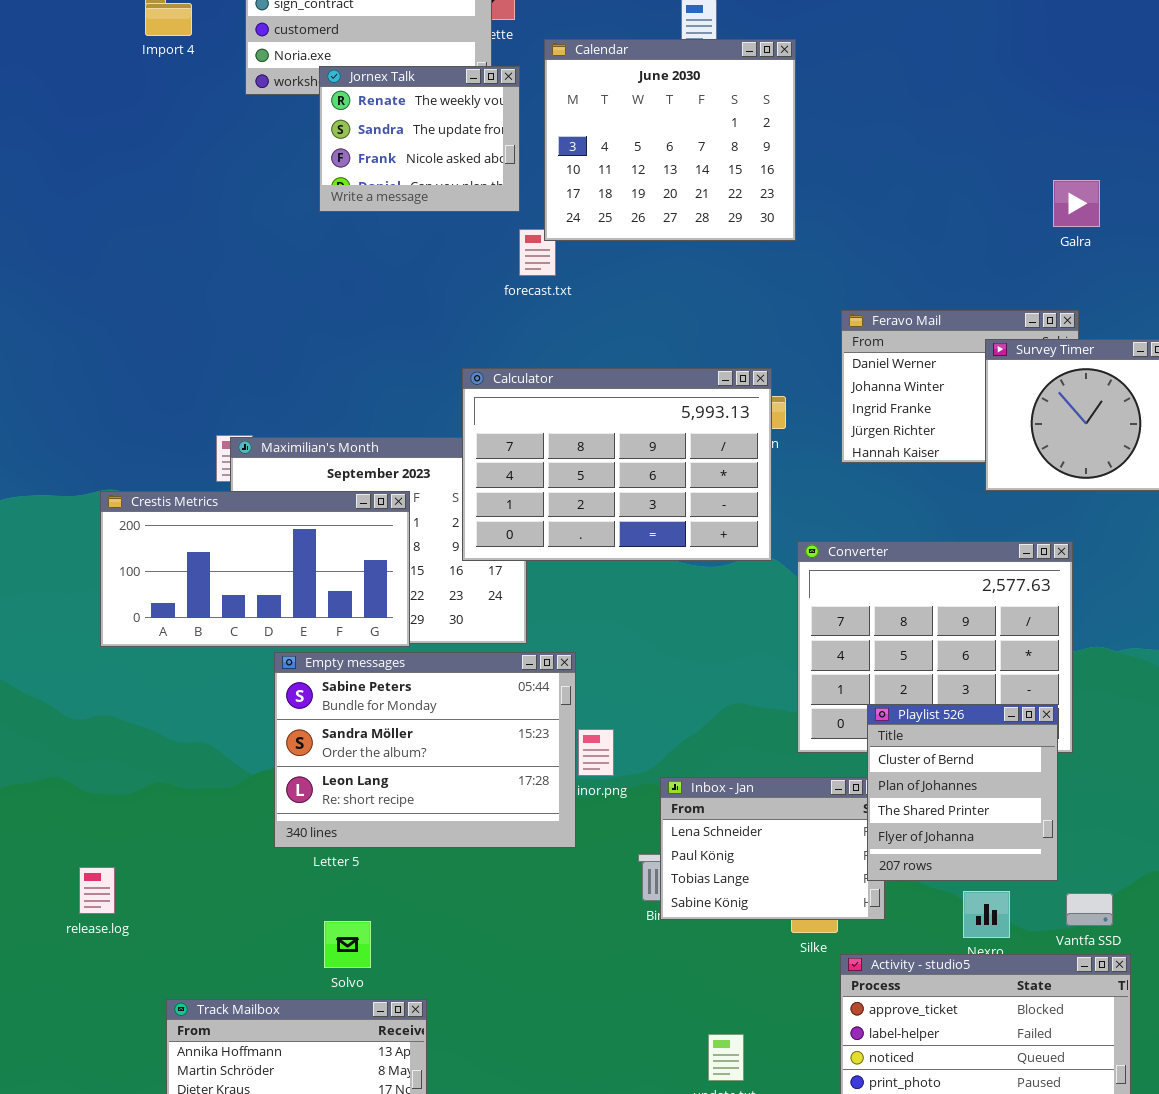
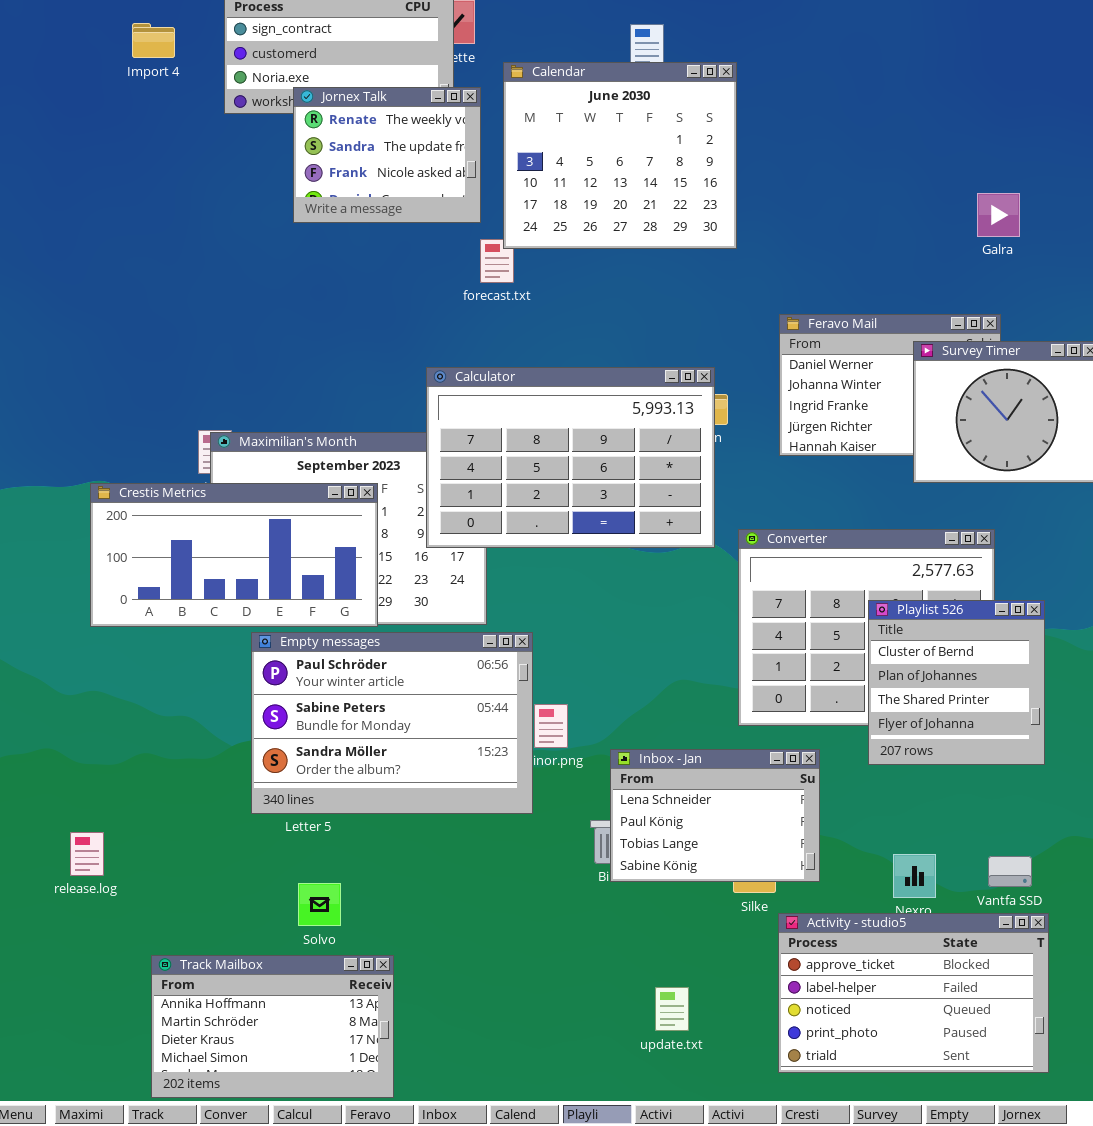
Empty messages: [274,652,576,848] -> [251,632,533,814], scrolled up 1 row
Playlist 526: [867,704,1058,881] -> [868,600,1045,765], moved

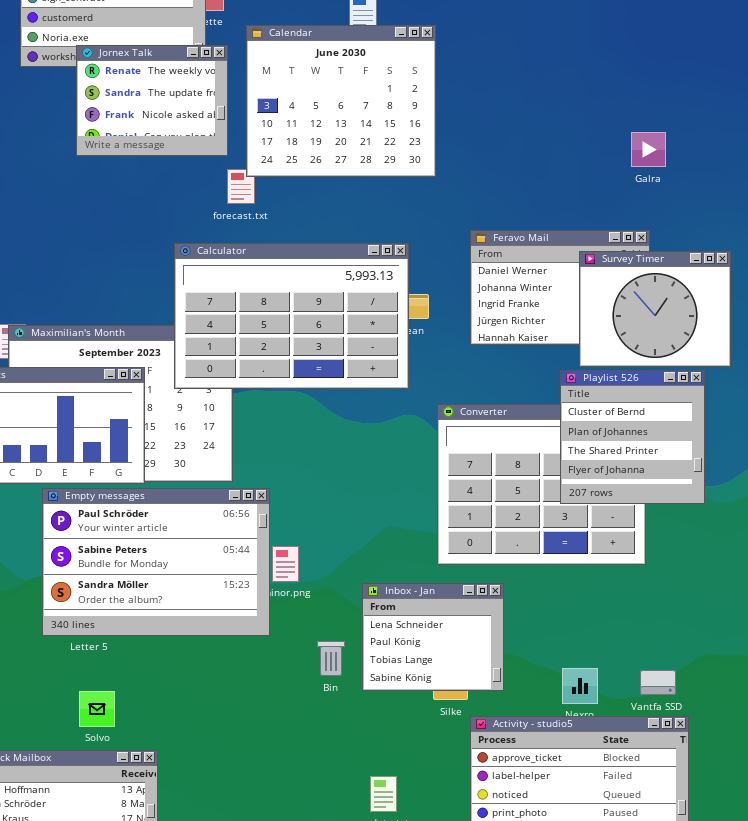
Calculator: [426,367,715,548] -> [174,243,409,389], moved
Playlist 526: [868,600,1045,765] -> [560,370,705,504], moved
Inbox - Jan: [610,749,820,882] -> [362,583,504,691], resized

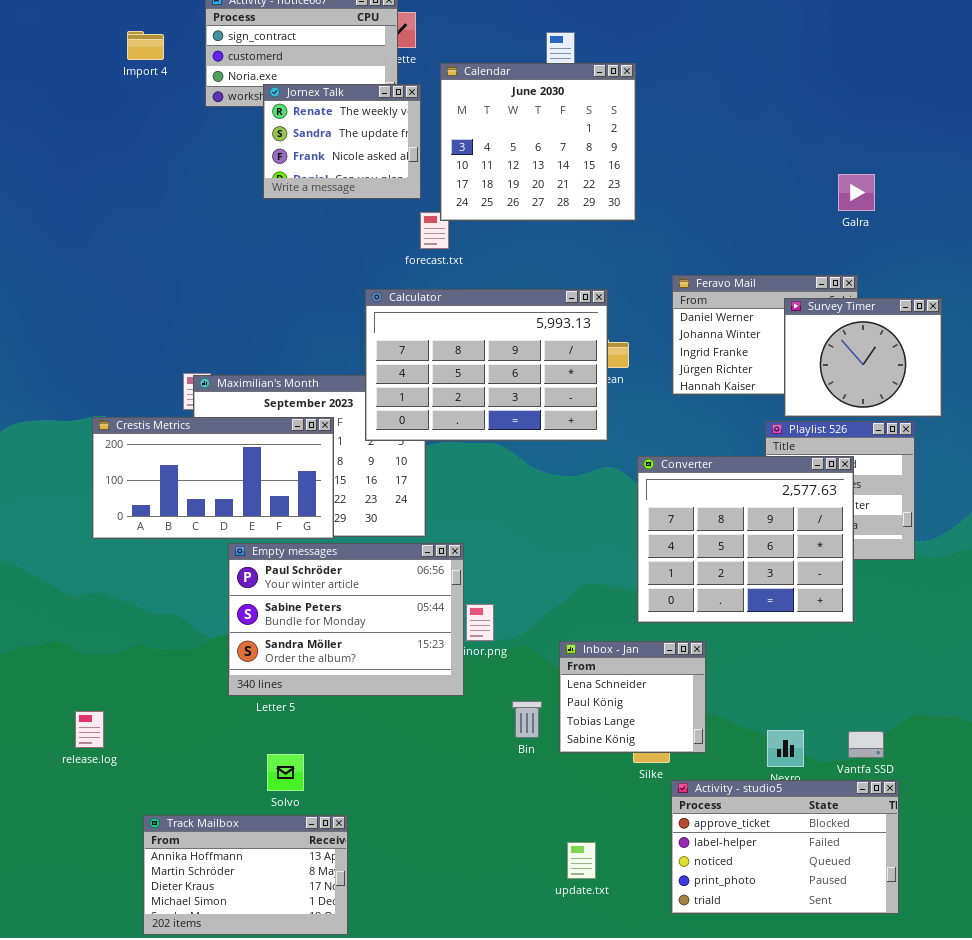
Converter: [437,404,646,565] -> [637,456,854,623], raised

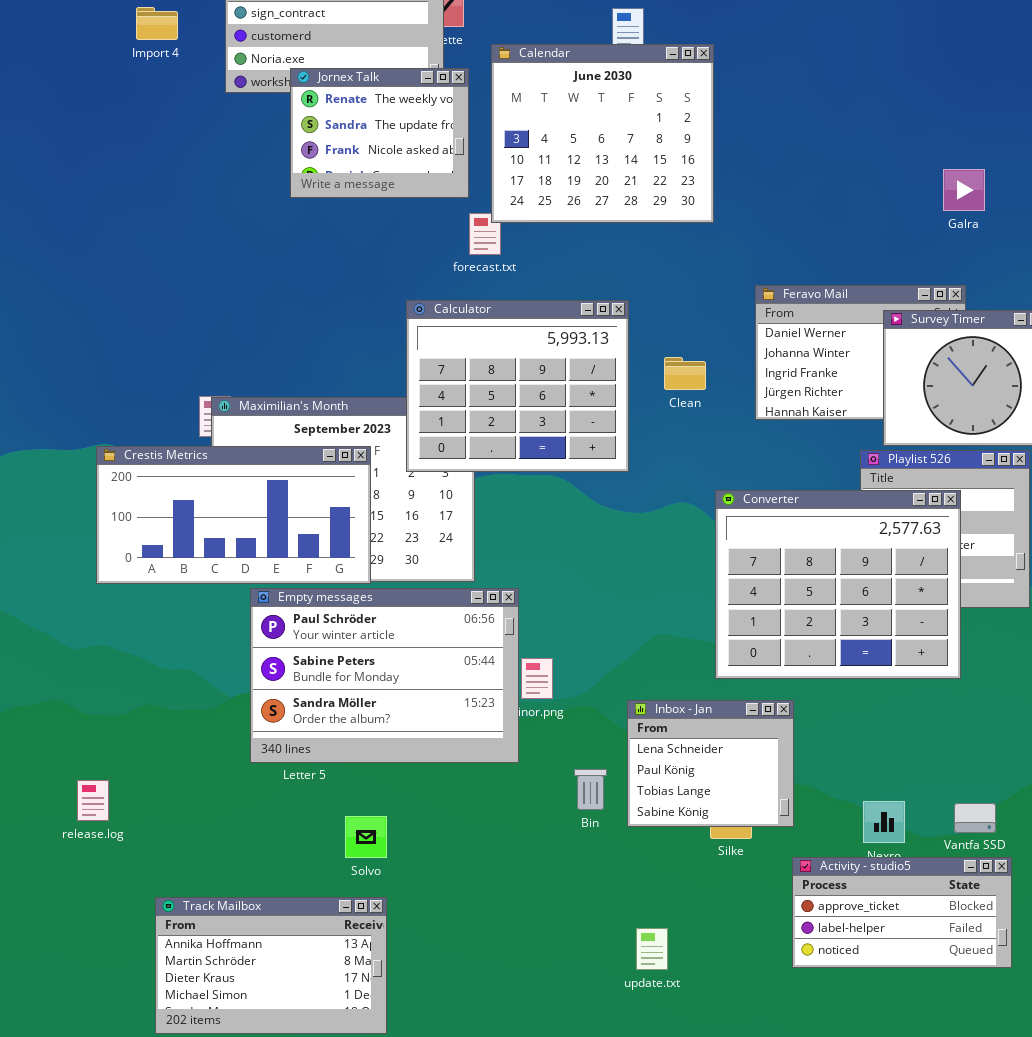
Calculator: [365,289,608,441] -> [406,300,629,472], resized
Solvo: [267,754,304,791] -> [345,816,387,858], moved
Activity - studio5: [671,780,899,914] -> [792,857,1012,968], resized

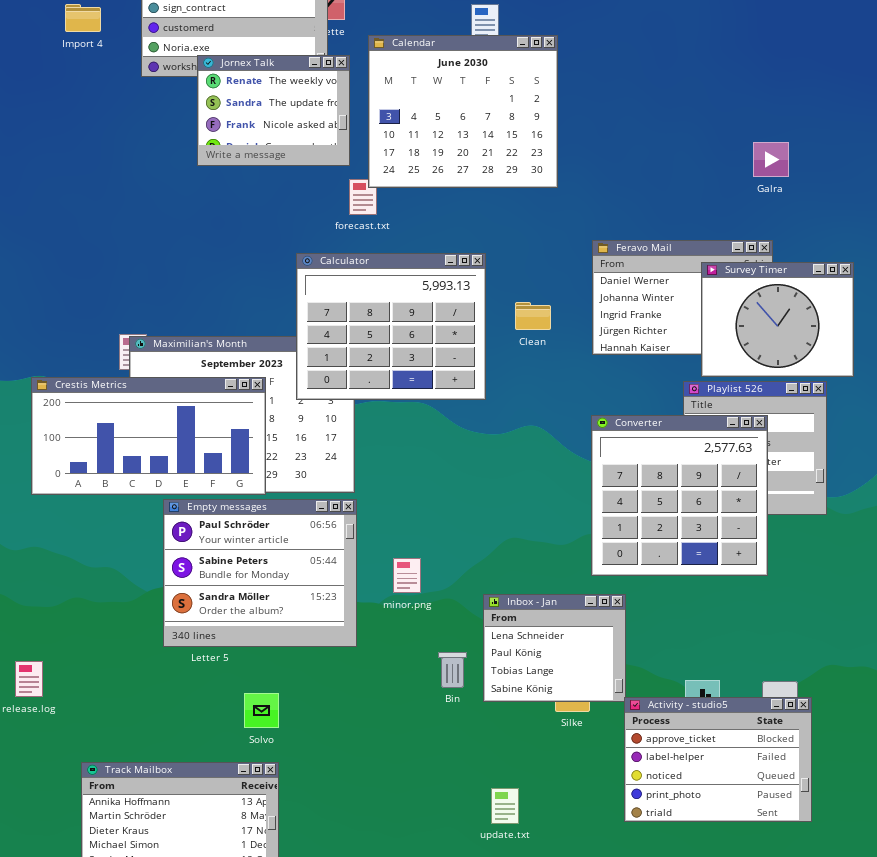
Converter: [715,490,961,679] -> [591,415,768,576], resized
Empty messages: [250,588,519,763] -> [163,499,357,647], resized
Activity - studio5: [792,857,1012,968] -> [624,697,812,822], resized

